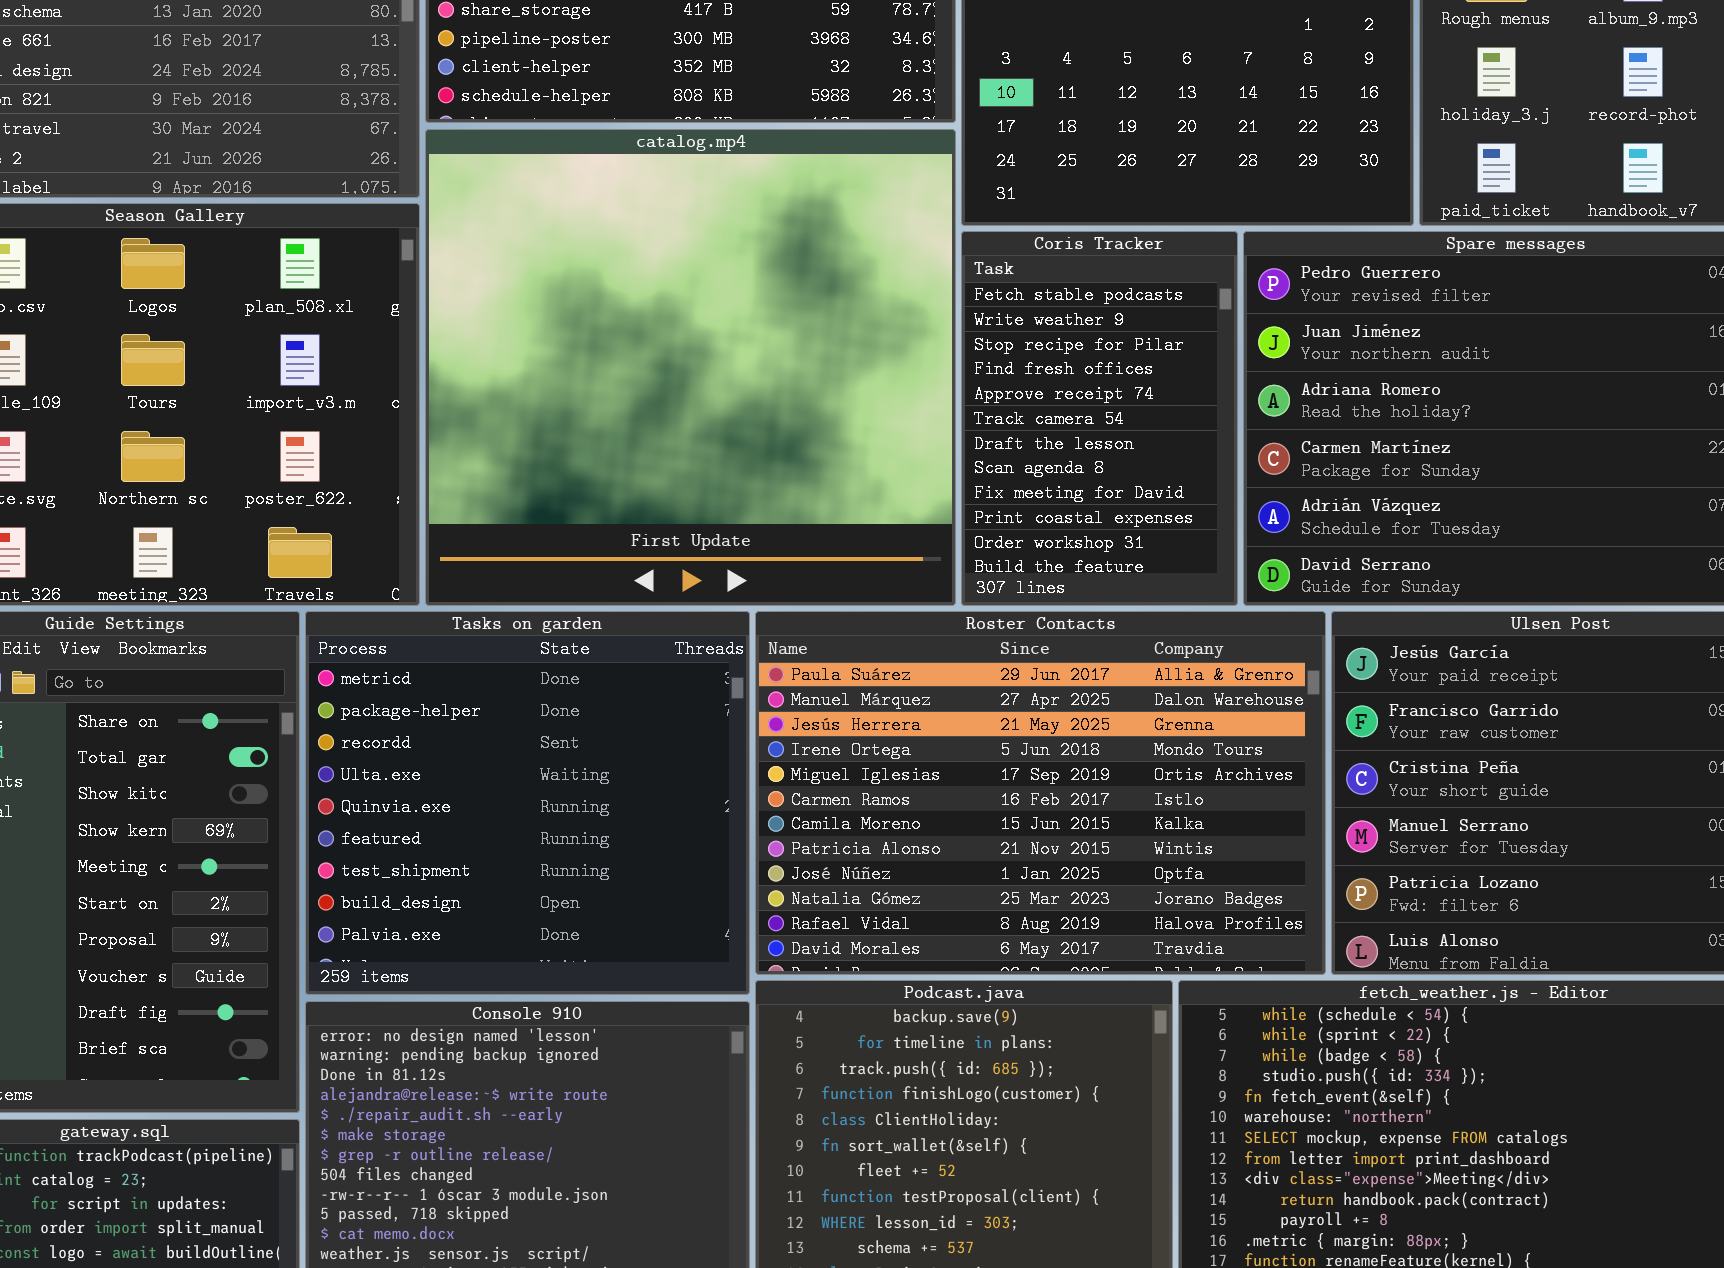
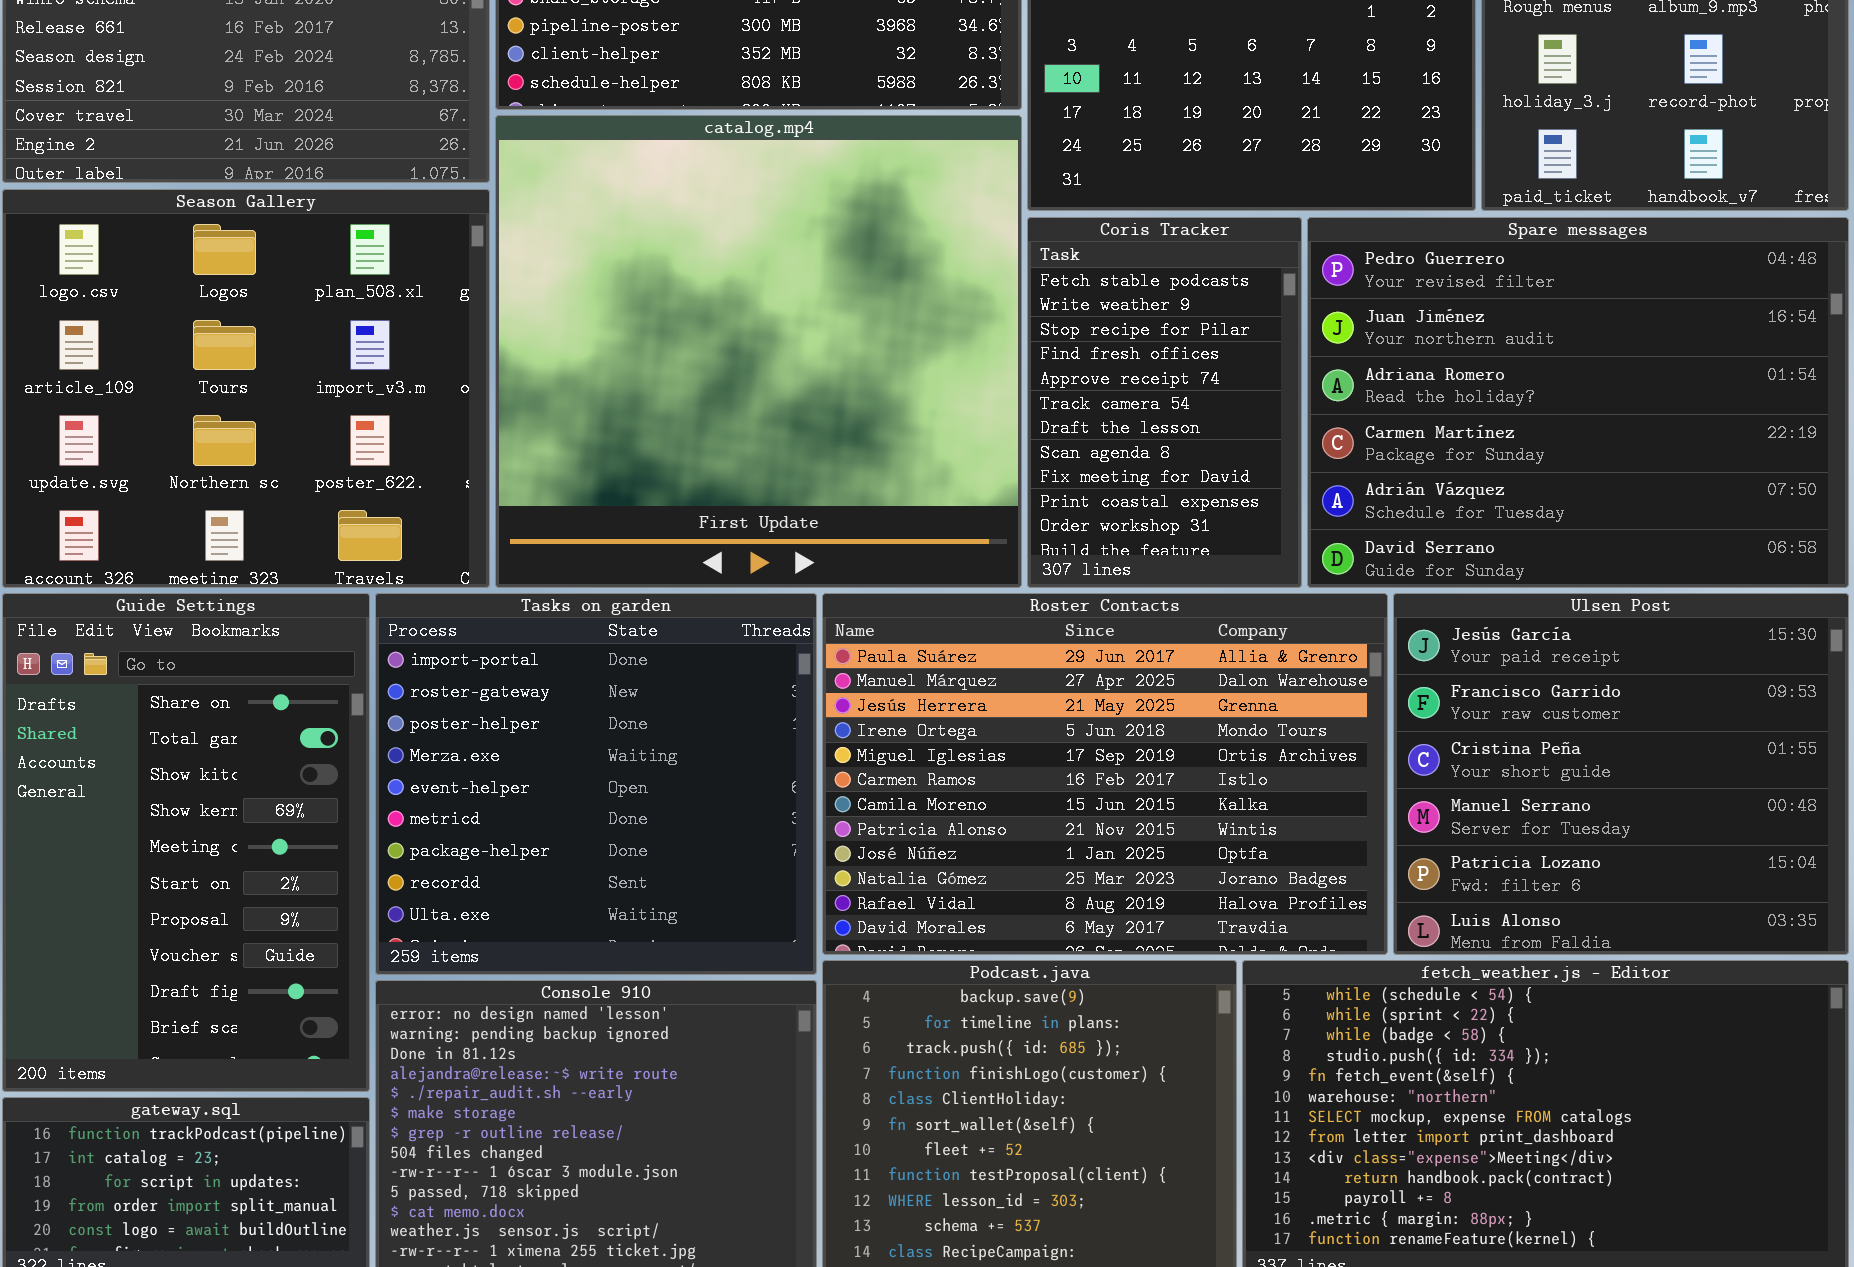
Tasks on garden: [305,611,750,995] -> [375,593,817,975], scrolled up 5 rows

